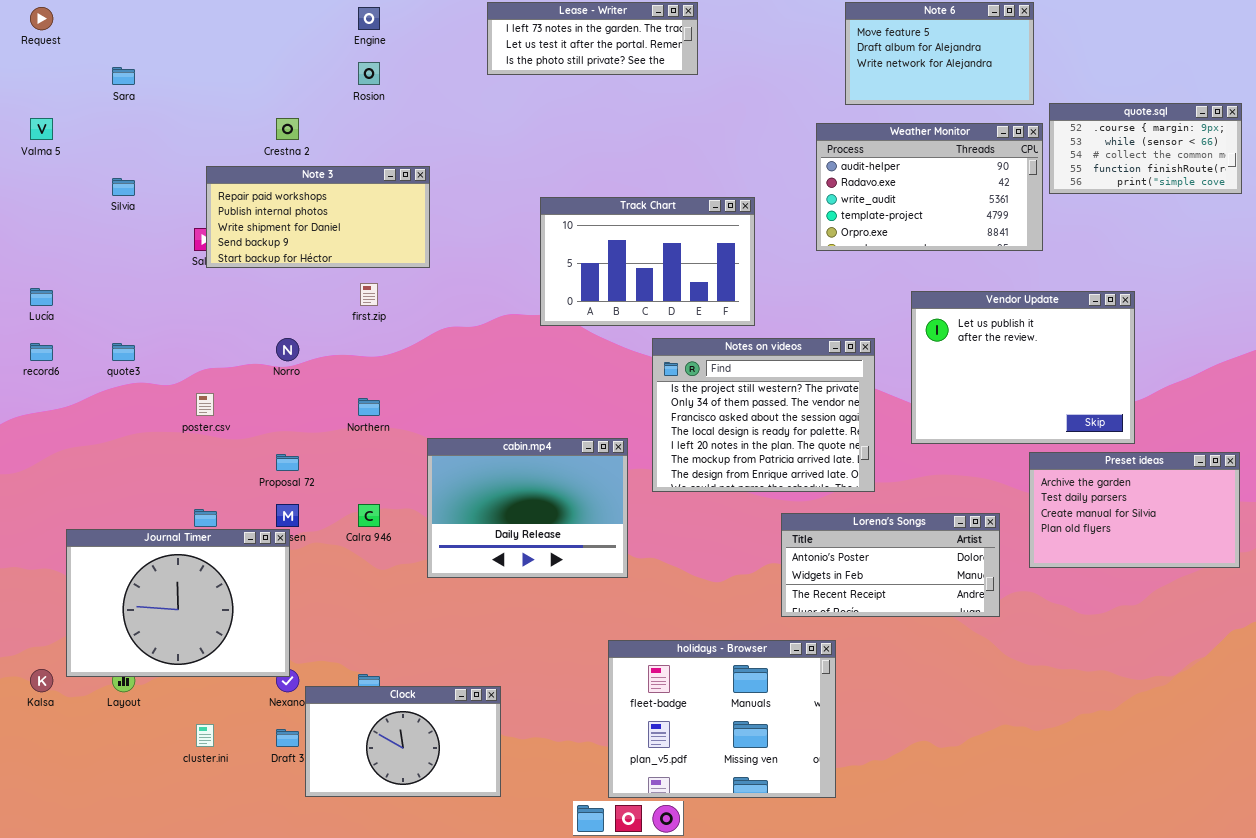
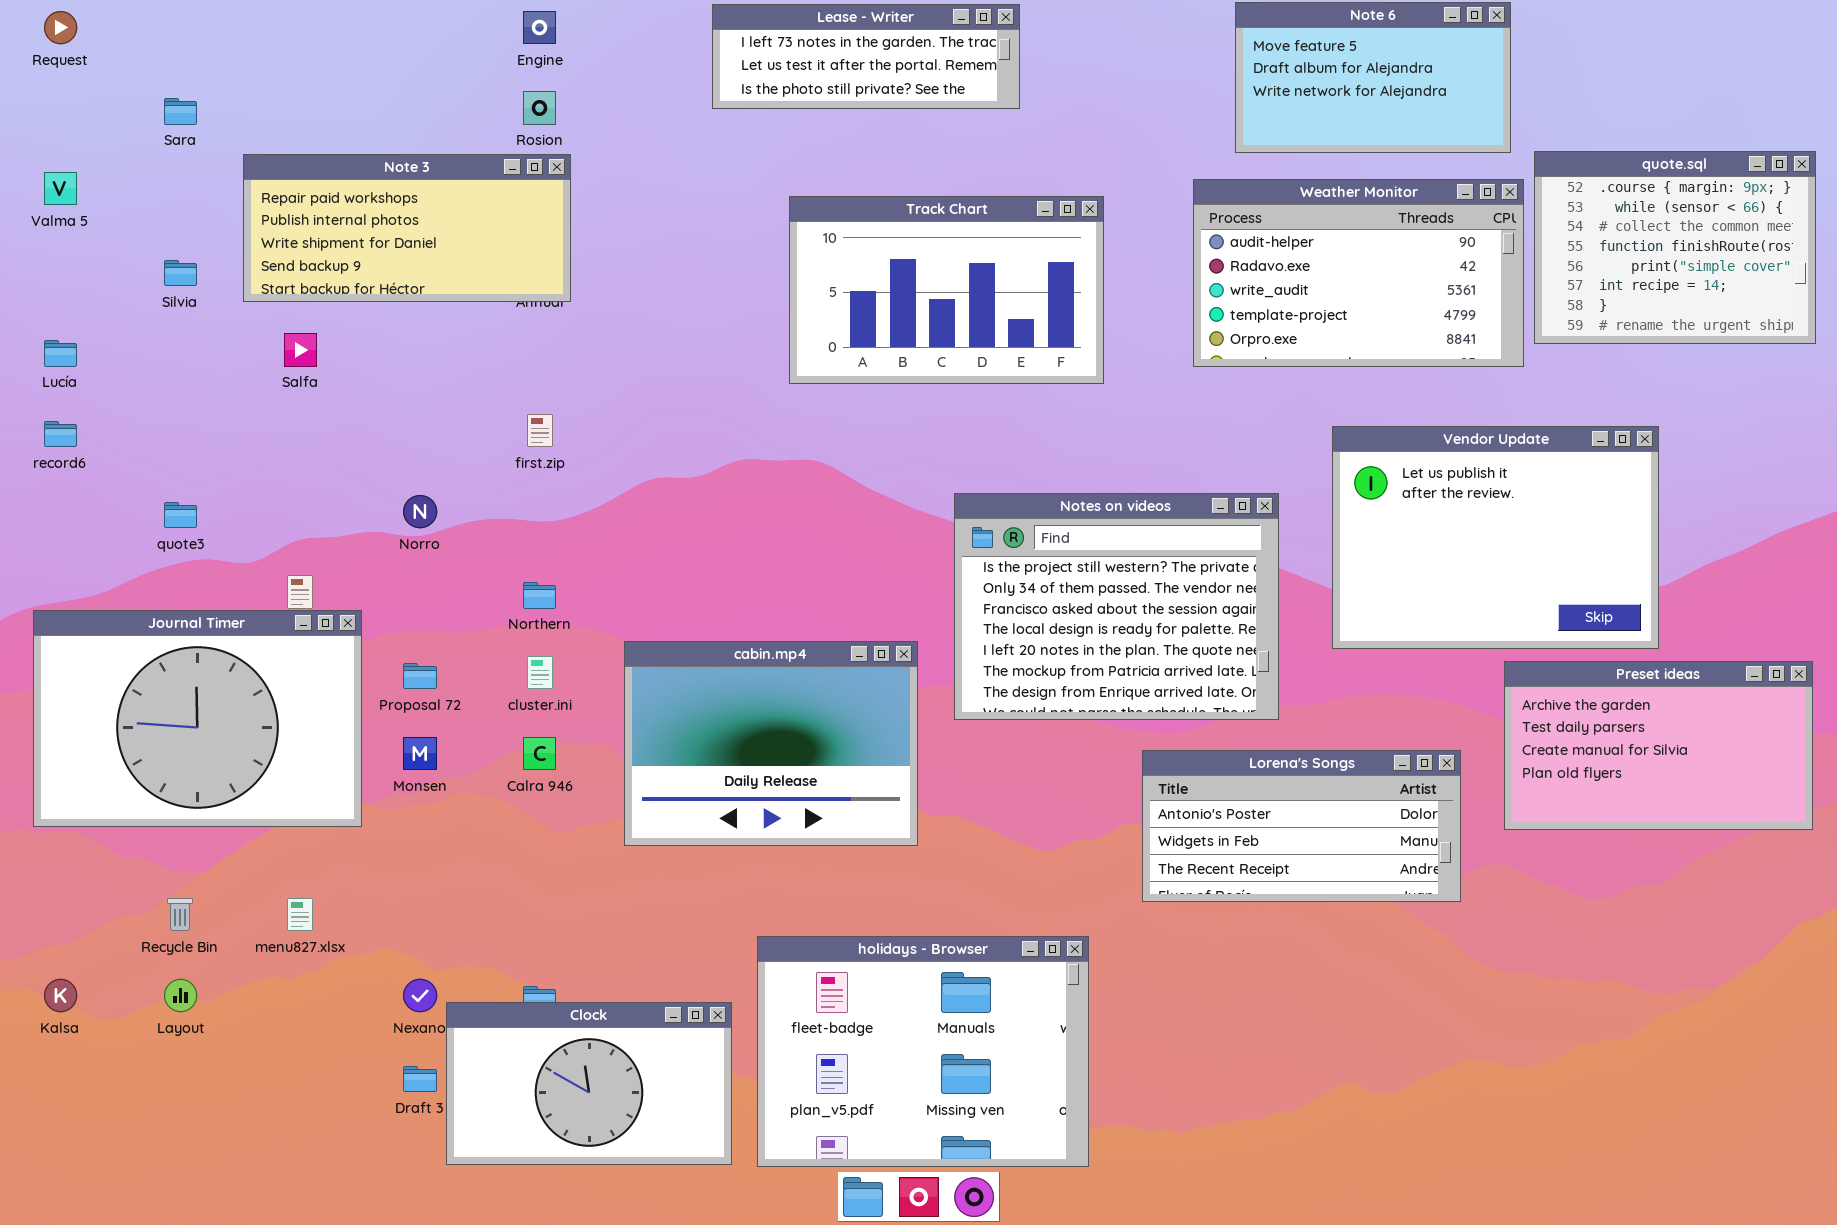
quote.sql: [1049,103,1242,194] -> [1534,151,1816,344], resized
Note 3: [206,166,430,268] -> [243,154,571,302], moved
Track Chart: [540,197,755,326] -> [789,196,1104,384], moved
Lucía: [30,288,53,306] -> [44,340,77,367], moved
record6: [30,343,53,361] -> [44,421,77,447], moved
Journal Timer: [66,529,290,677] -> [33,610,362,827], moved
holidays - Browser: [608,640,836,798] -> [757,936,1089,1167], moved
cluster.ini: [196,724,214,747] -> [527,656,553,689], moved

